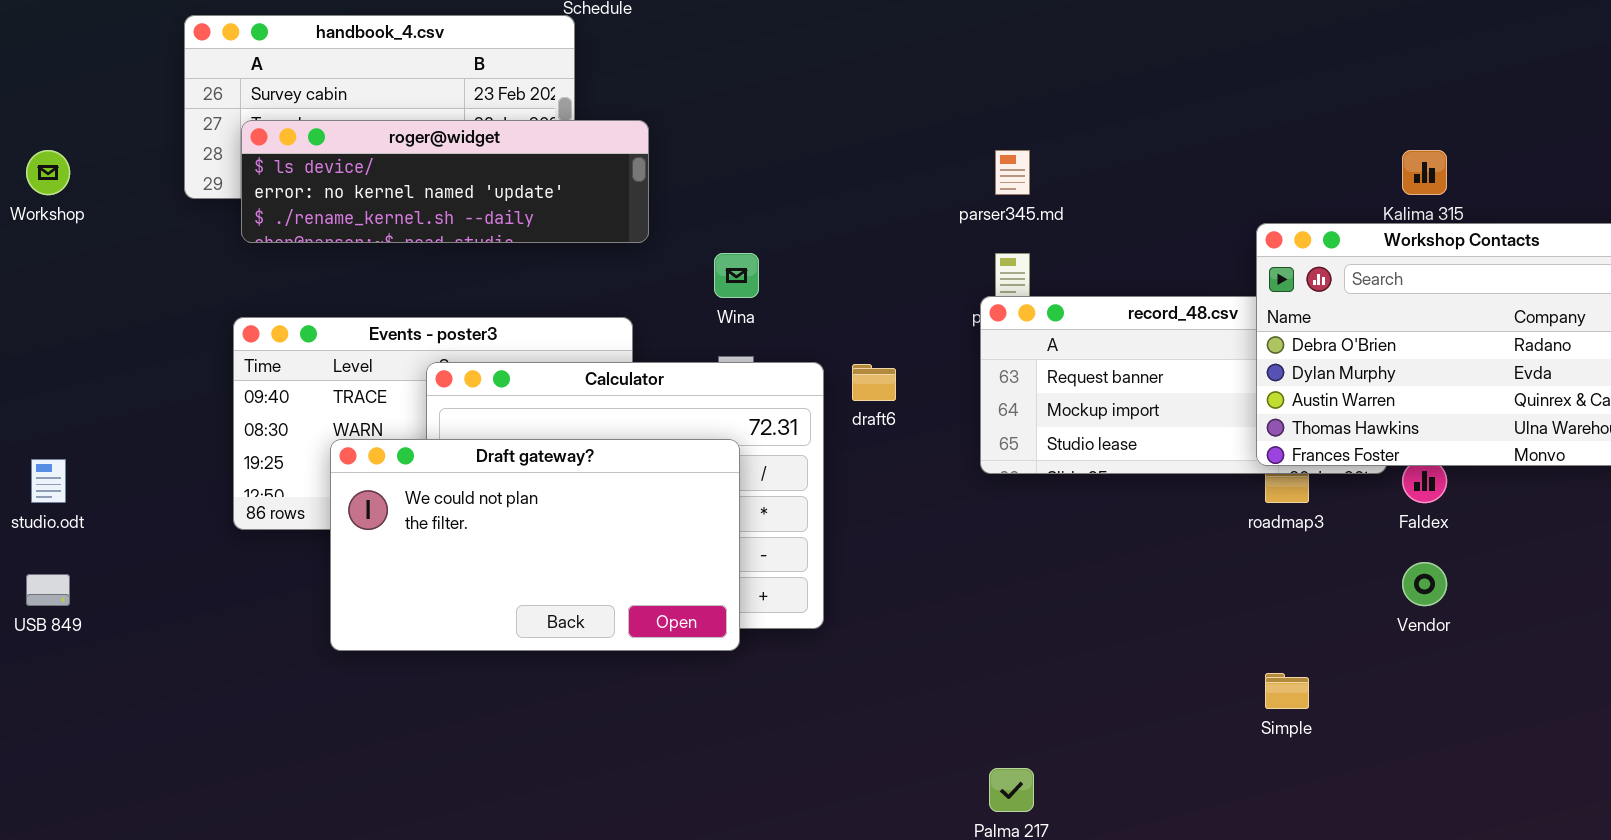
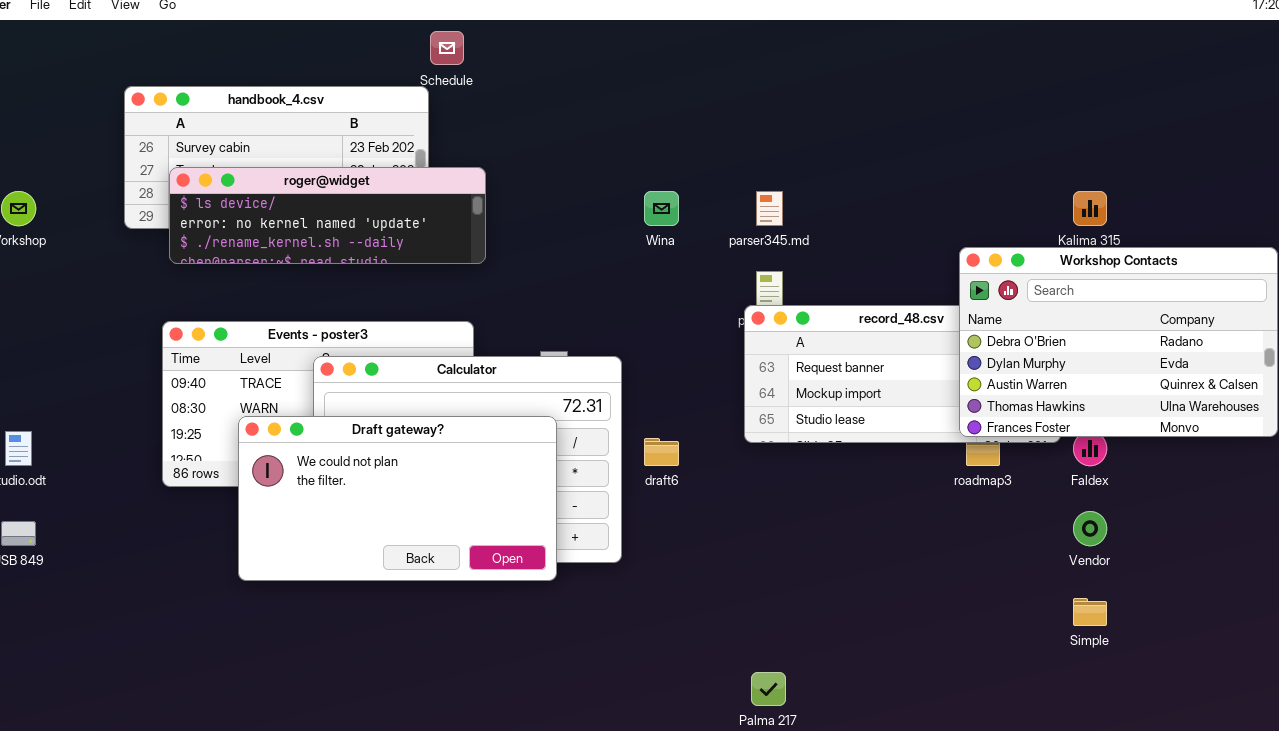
Wina: [714,253,759,298] -> [644,191,679,226], moved
draft6: [852,364,896,401] -> [644,438,679,466], moved
Simple: [1265,673,1309,709] -> [1073,598,1107,626], moved

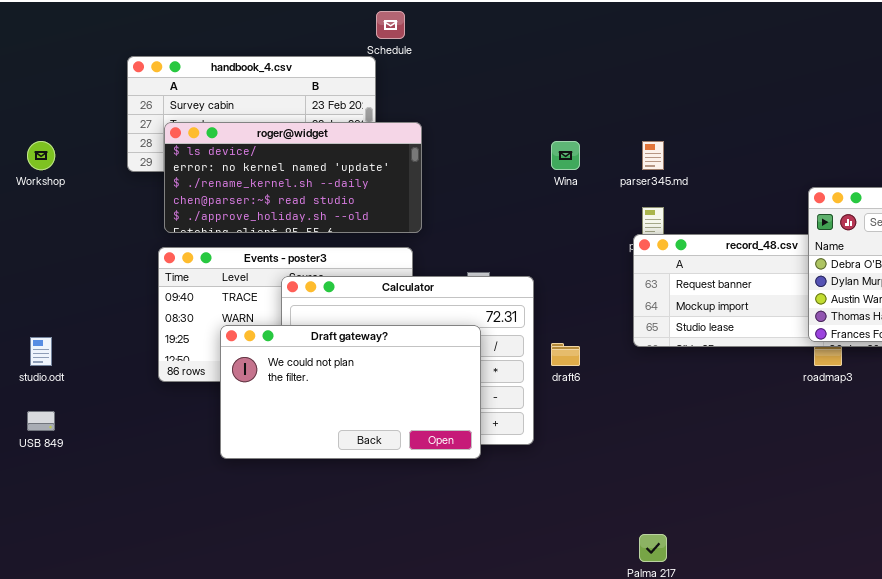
roger@widget: [169,167,486,264] -> [164,122,422,233], resized

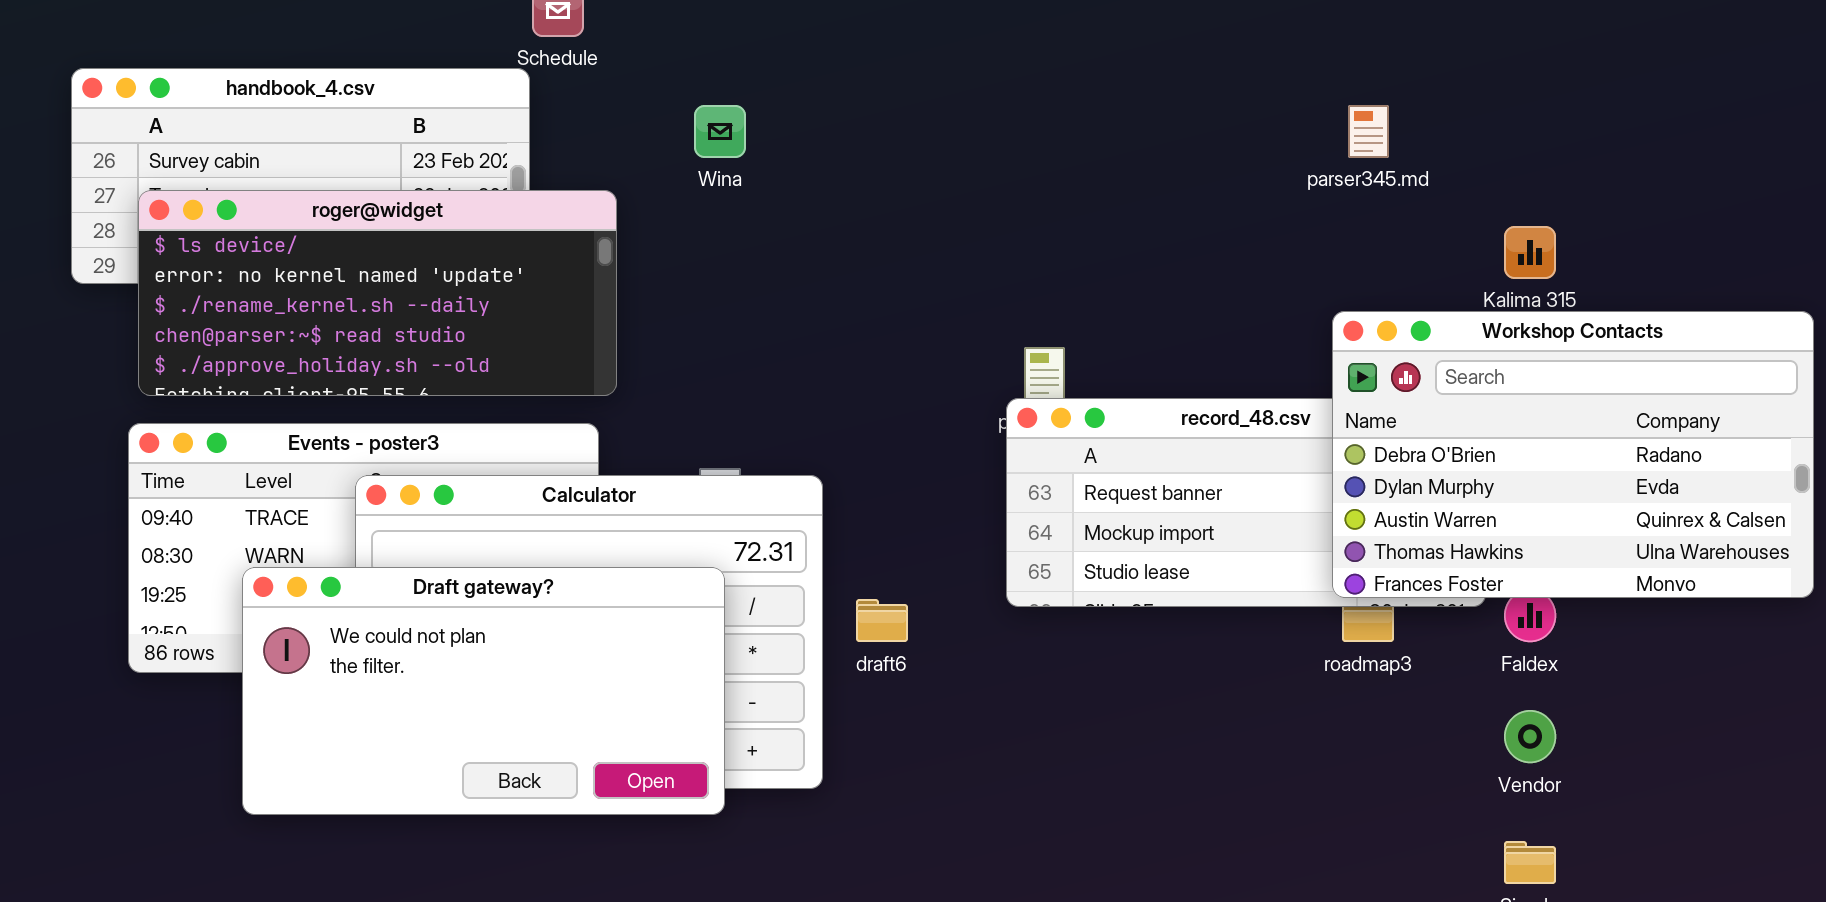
Wina: [551,141,580,170] -> [694,105,746,158], moved
parser345.md: [642,141,664,170] -> [1348,105,1389,158], moved

